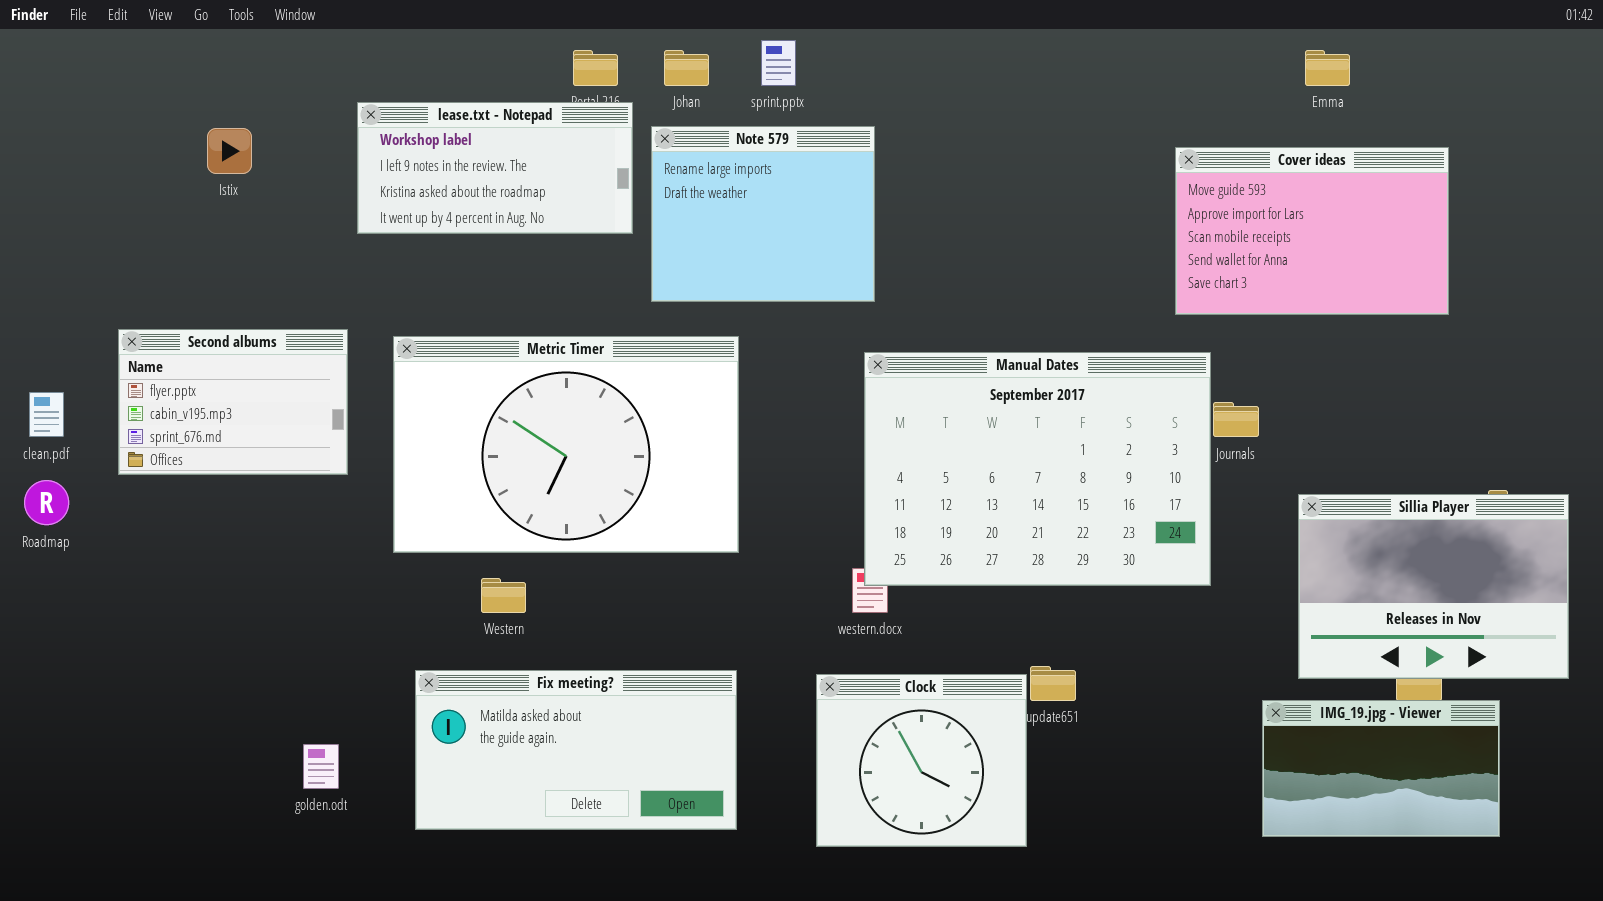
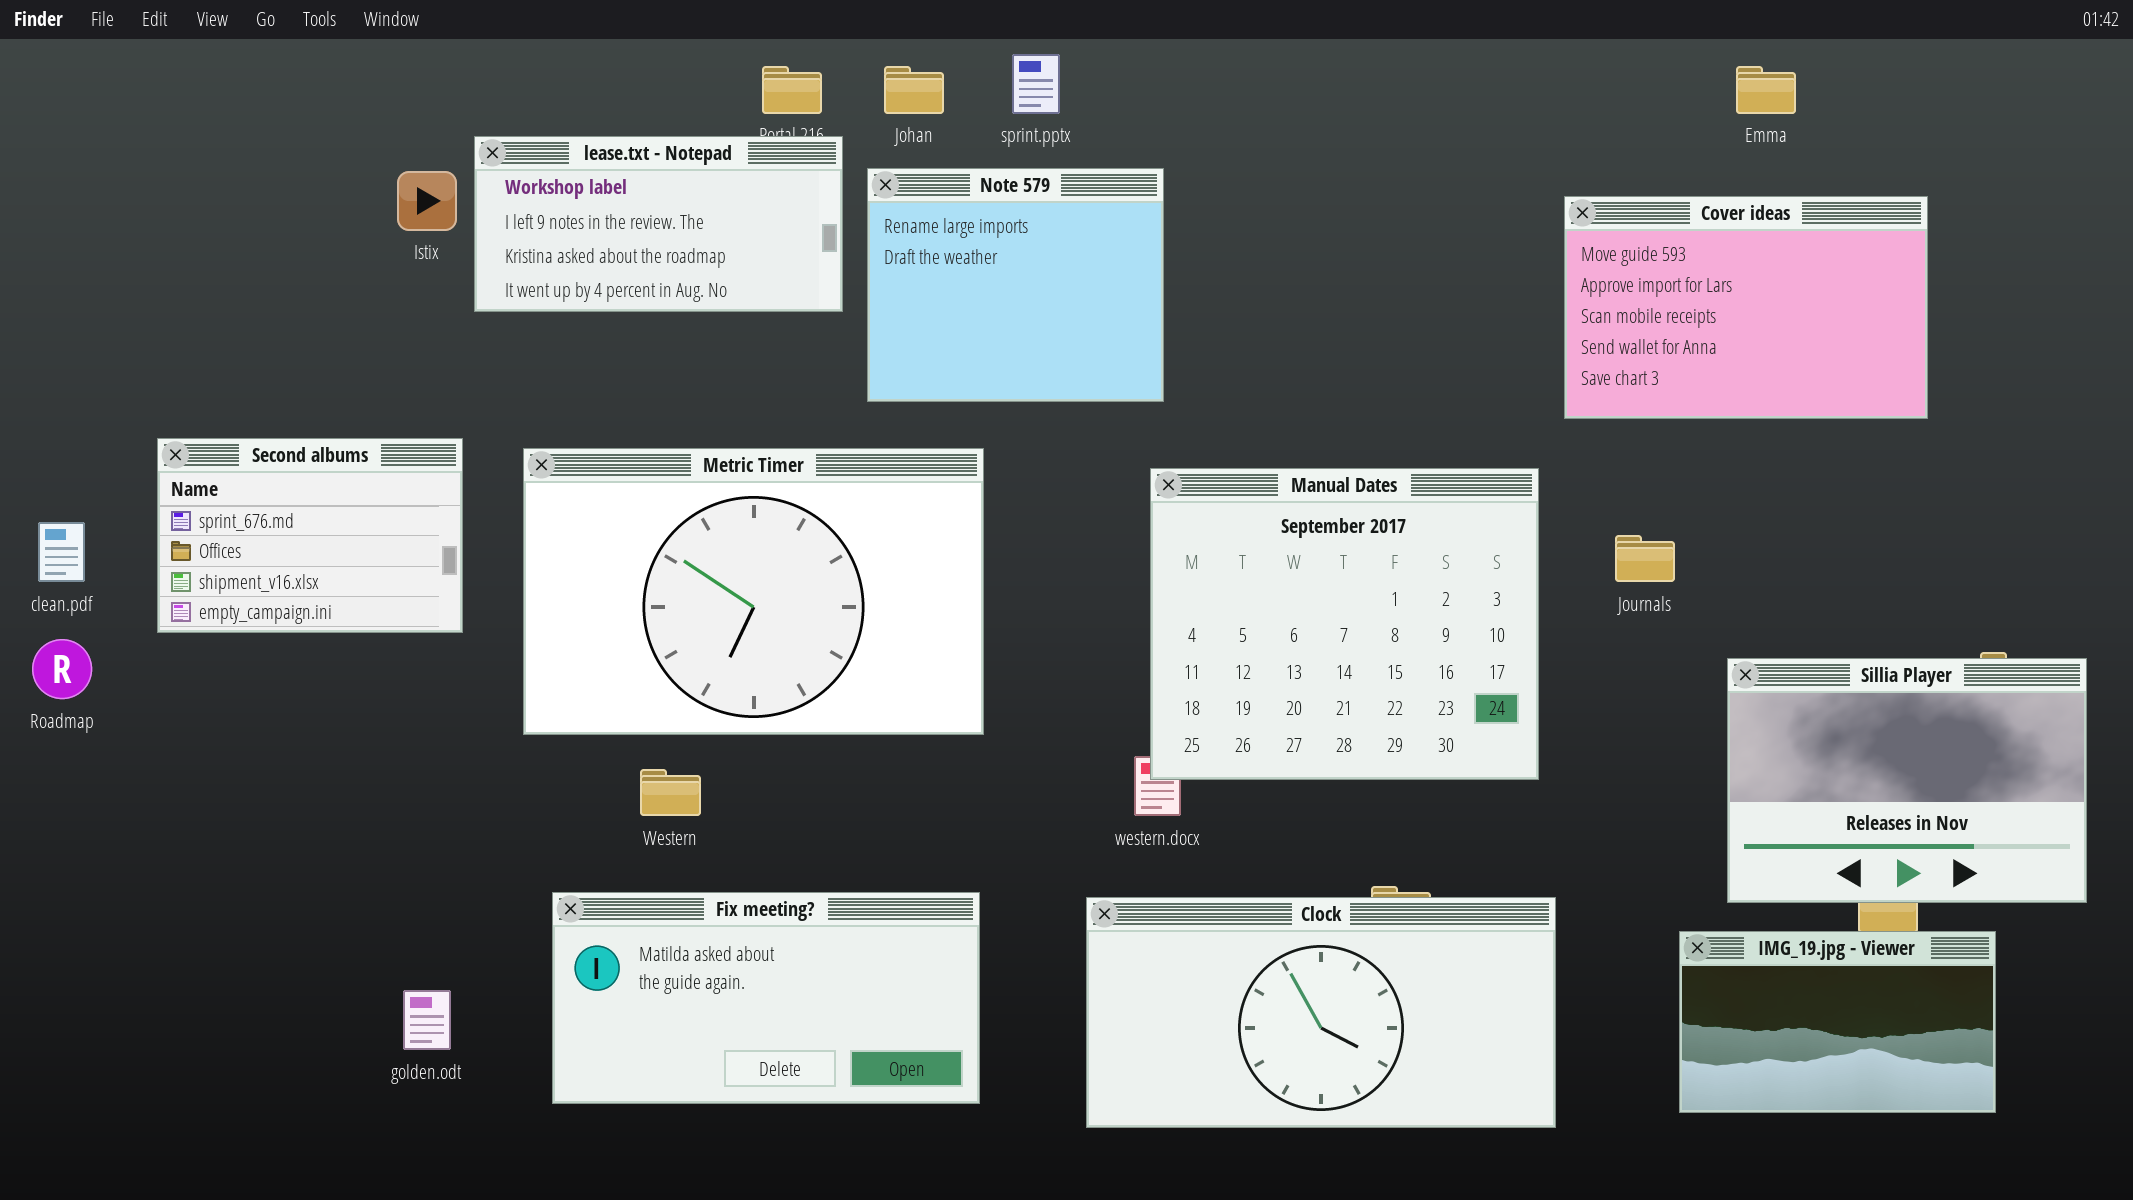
Istix: [207,128,252,174] -> [397,171,457,231], moved
Second albums: [118,329,348,475] -> [157,438,463,633], scrolled down 2 rows
Manual Dates: [864,352,1211,586] -> [1150,468,1539,780], resized
Clock: [816,674,1027,847] -> [1086,897,1556,1128], resized

